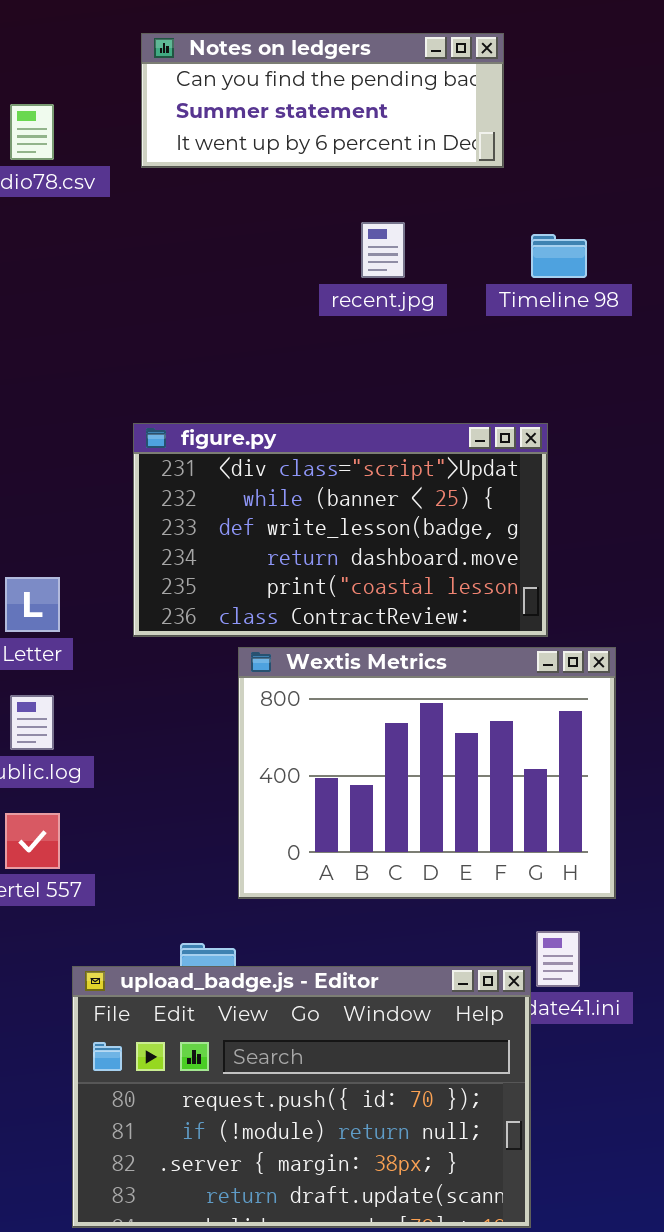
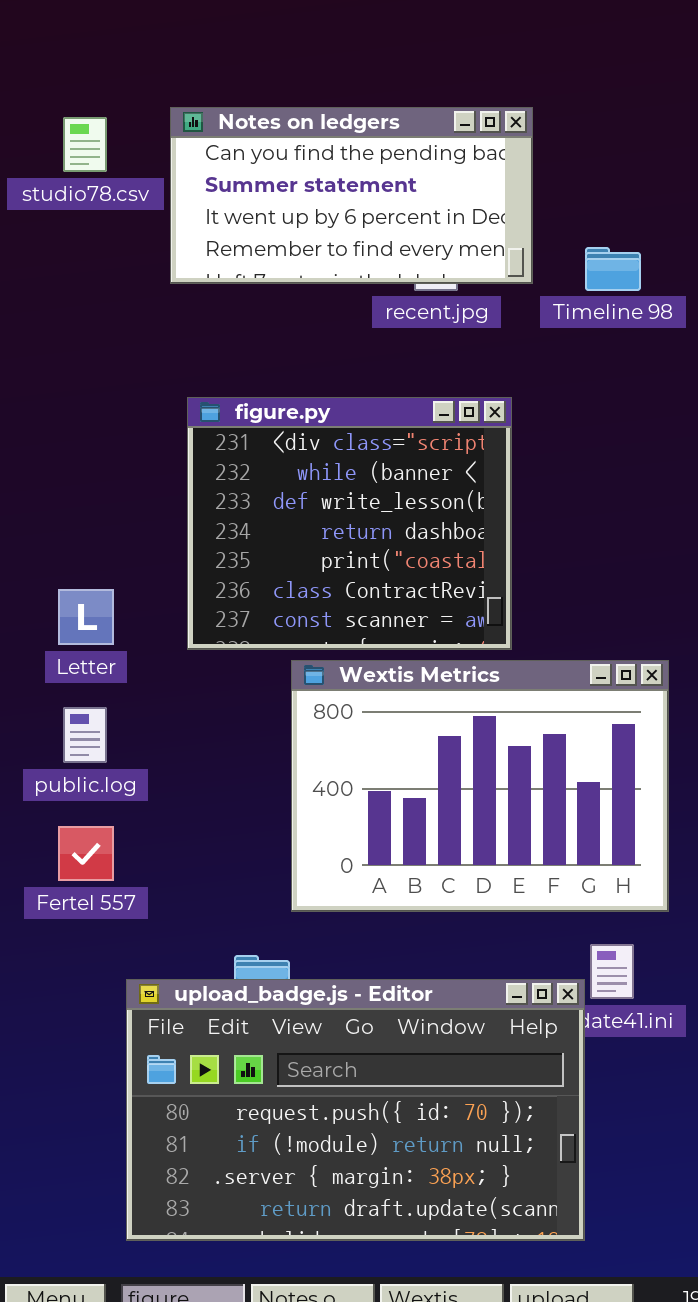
Notes on ledgers: [141,33,504,168] -> [170,107,533,284], moved, resized
figure.py: [133,423,548,637] -> [187,397,512,650], resized

